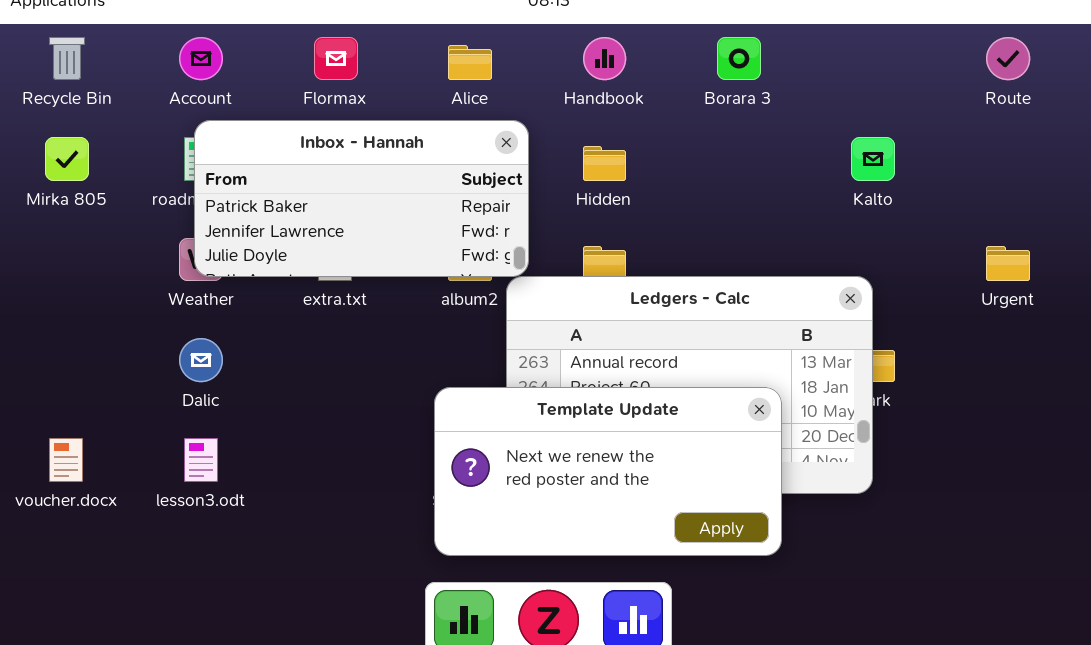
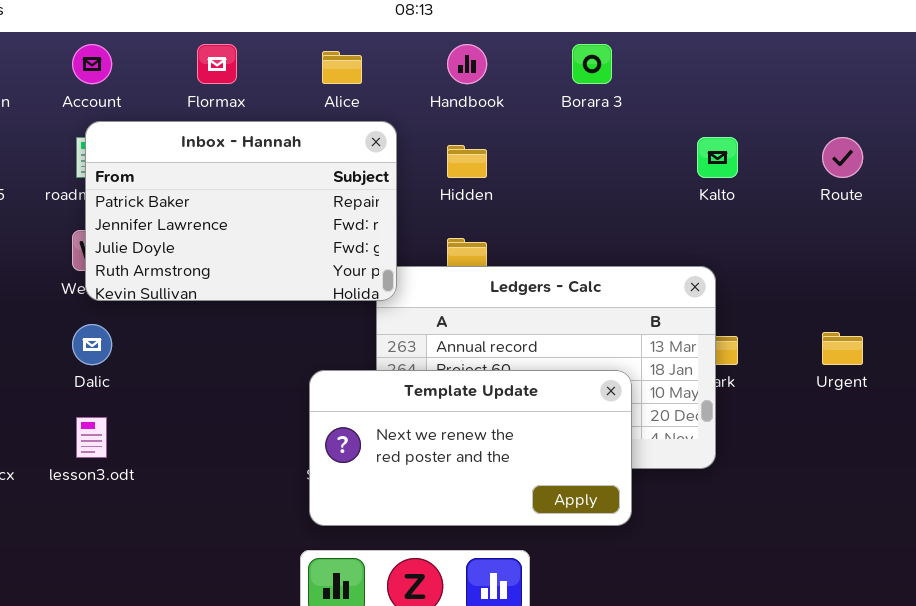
Route: [986,37,1030,80] -> [822,137,863,178], moved
Inbox - Hannah: [194,120,529,277] -> [85,121,397,301], resized
Urgent: [986,246,1030,281] -> [822,332,863,365], moved

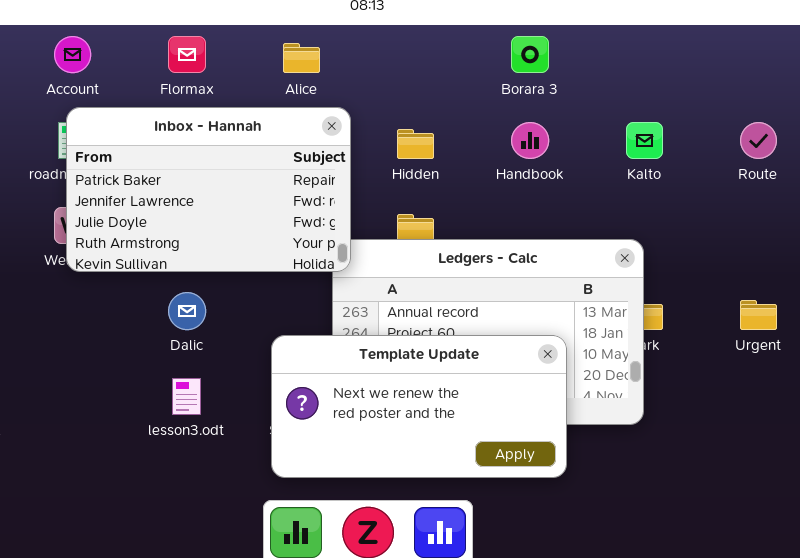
Handbook: [447,44,487,84] -> [511,122,549,159], moved
Dalic: [72,324,112,365] -> [168,292,206,330], moved
lesson3.odt: [76,417,107,458] -> [172,378,201,415], moved

